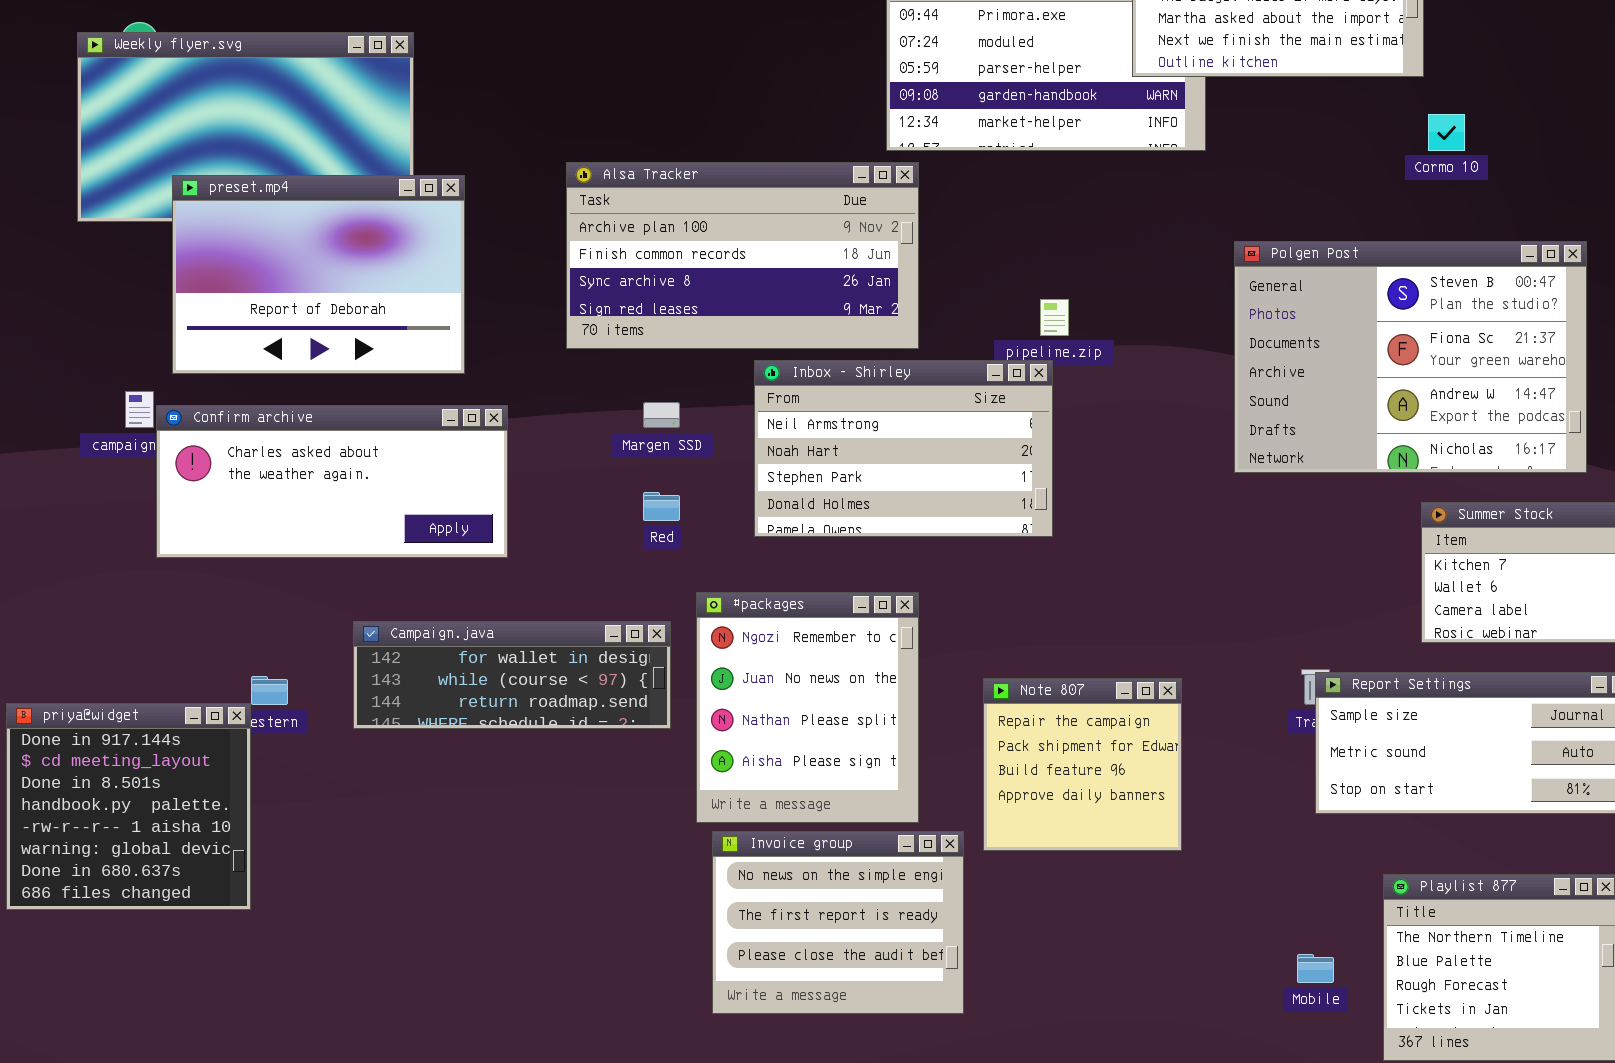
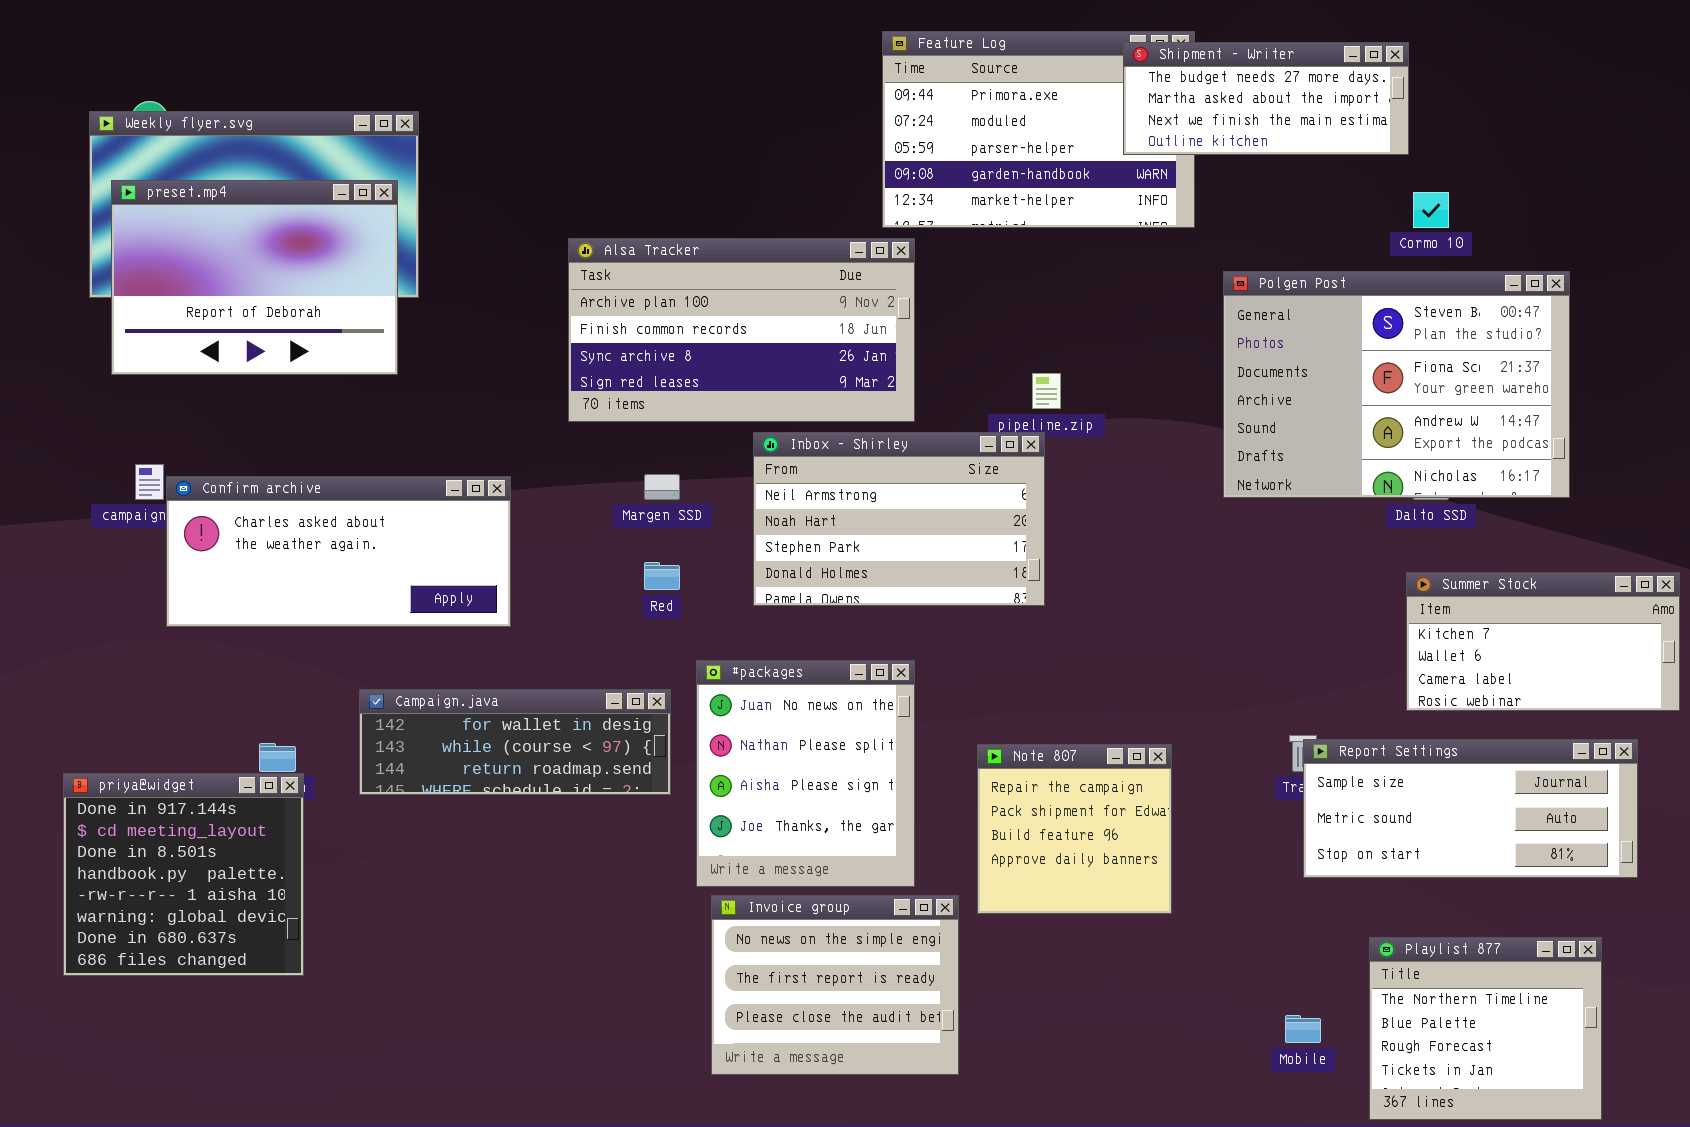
preset.mp4: [172,175,465,374] -> [111,180,398,375], moved
Polgen Post: [1234,241,1587,473] -> [1223,271,1570,498], moved
#packages: [696,592,919,823] -> [696,660,915,887], scrolled down 1 row
priya@widget: [6,703,251,910] -> [63,773,304,976], moved

